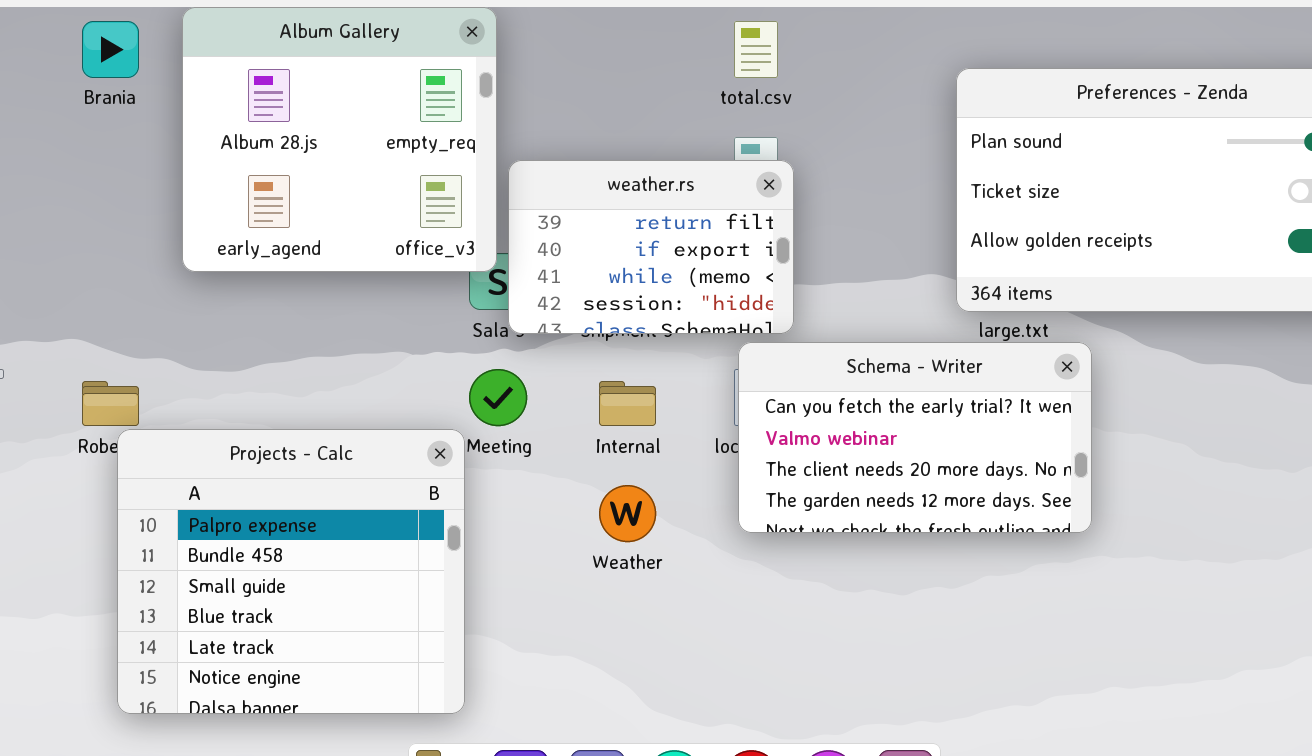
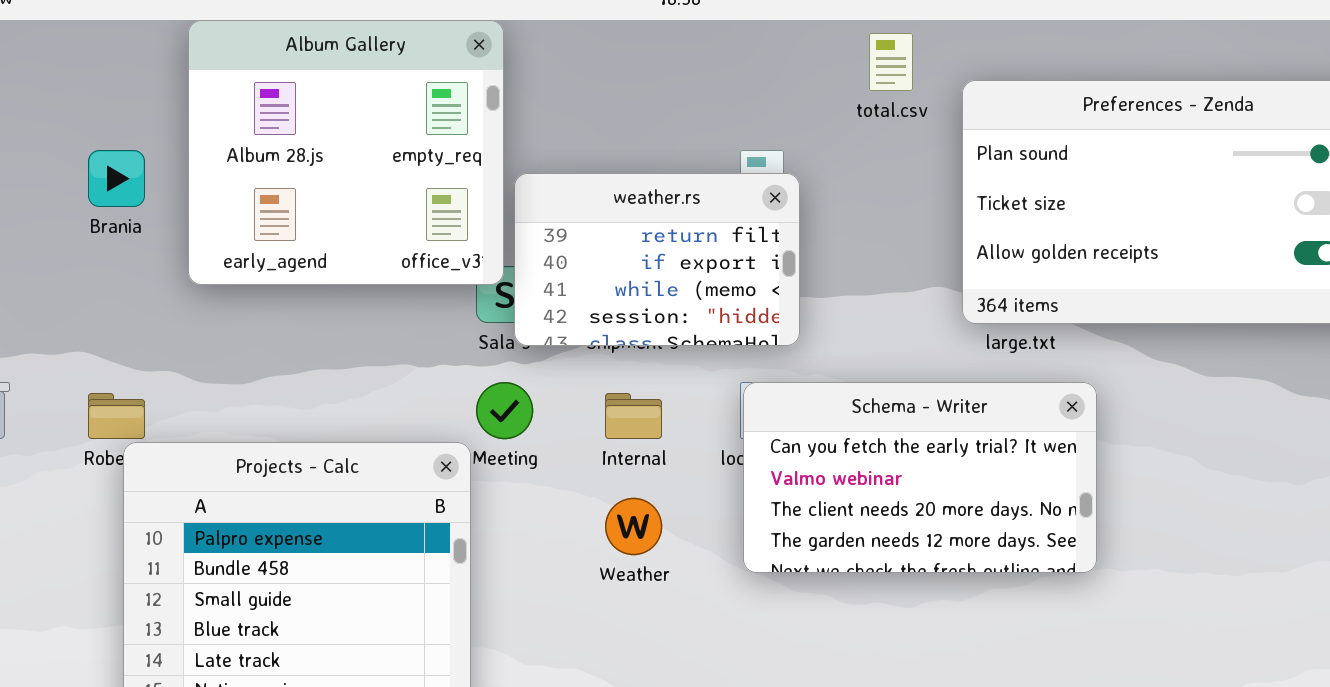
Brania: [82,21,139,78] -> [88,150,145,207], moved
total.csv: [734,21,778,78] -> [869,33,913,91], moved
Schema - Writer: [738,342,1092,533] -> [743,382,1097,573], moved

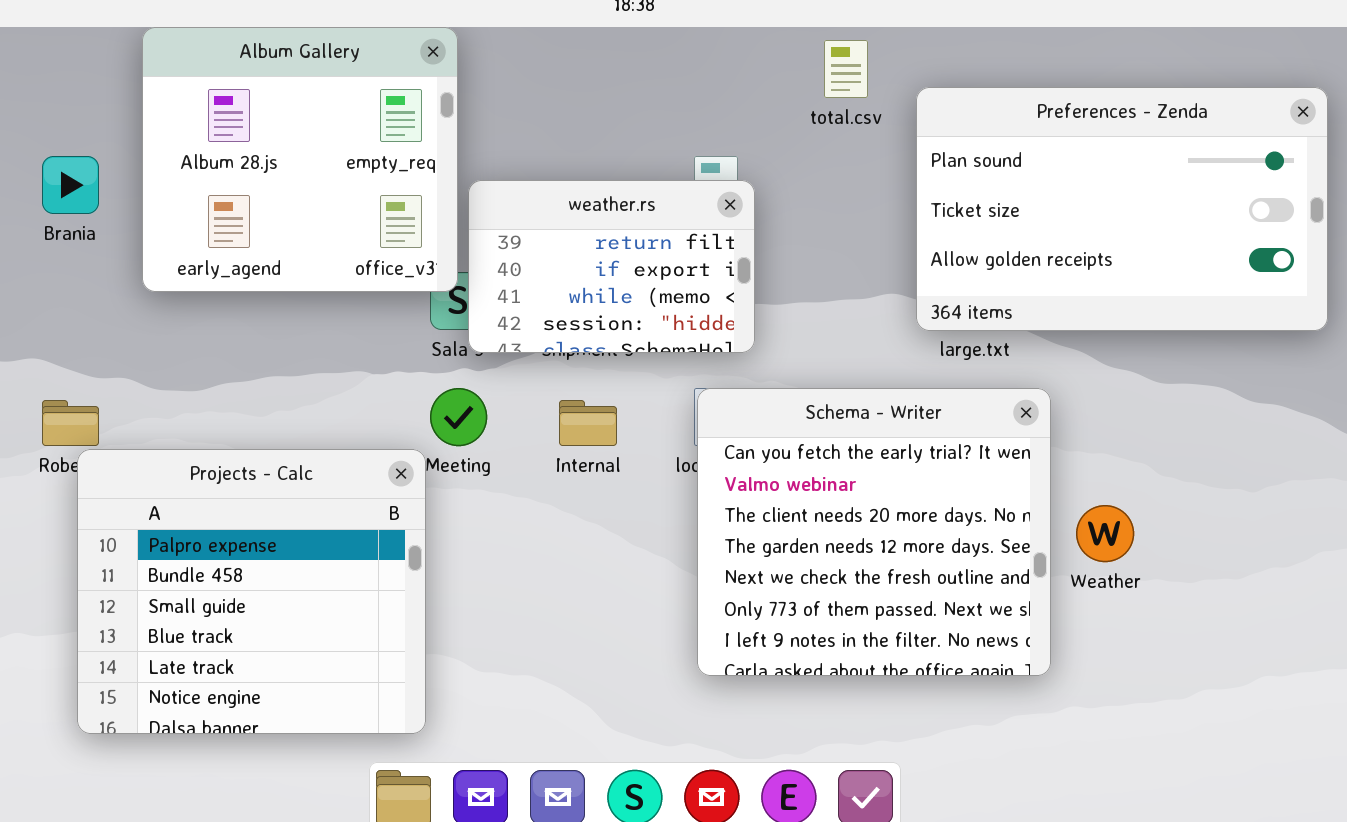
Schema - Writer: [743,382,1097,573] -> [697,388,1051,676], resized
Weather: [605,498,662,555] -> [1076,505,1134,562], moved

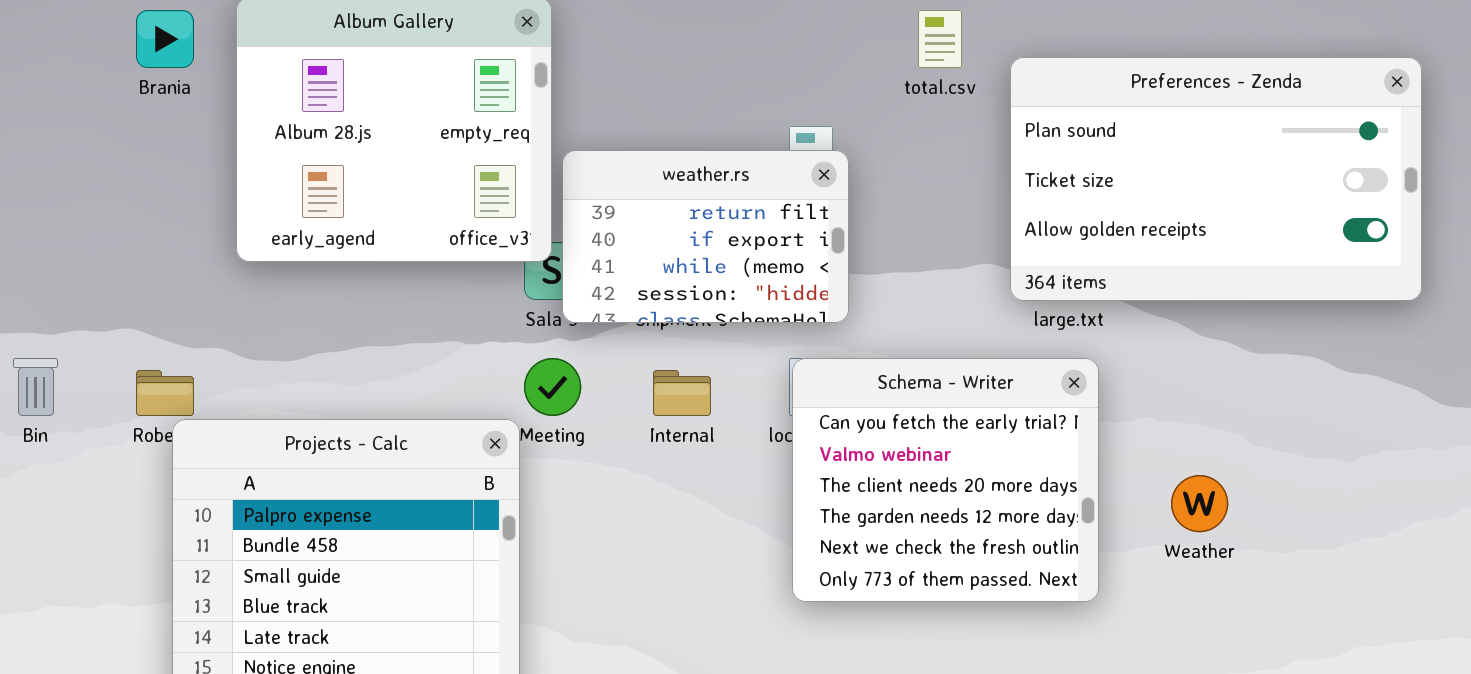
Brania: [42,156,99,214] -> [136,10,194,68], moved
Schema - Writer: [697,388,1051,676] -> [792,358,1099,602], resized

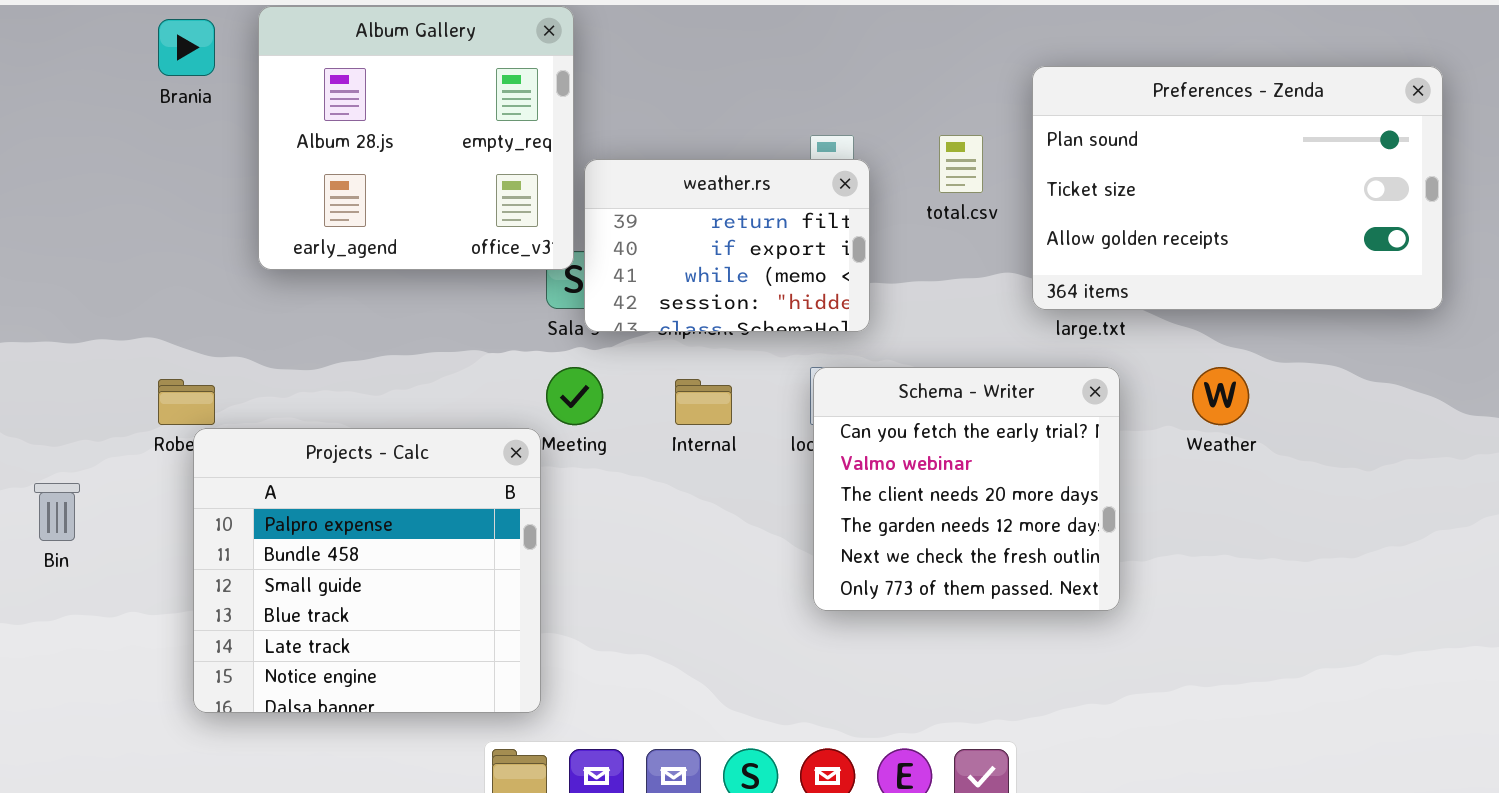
total.csv: [918,10,962,68] -> [939,135,983,193], moved
Bin: [13,358,58,416] -> [34,483,80,541], moved
Weather: [1171,475,1228,532] -> [1192,367,1249,425], moved

